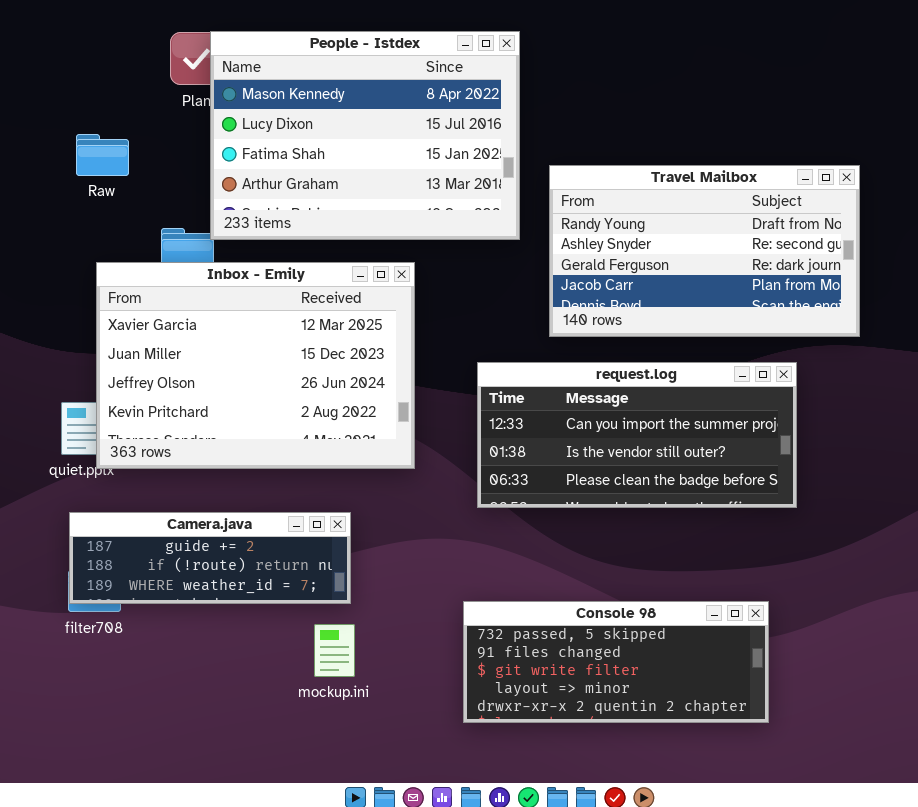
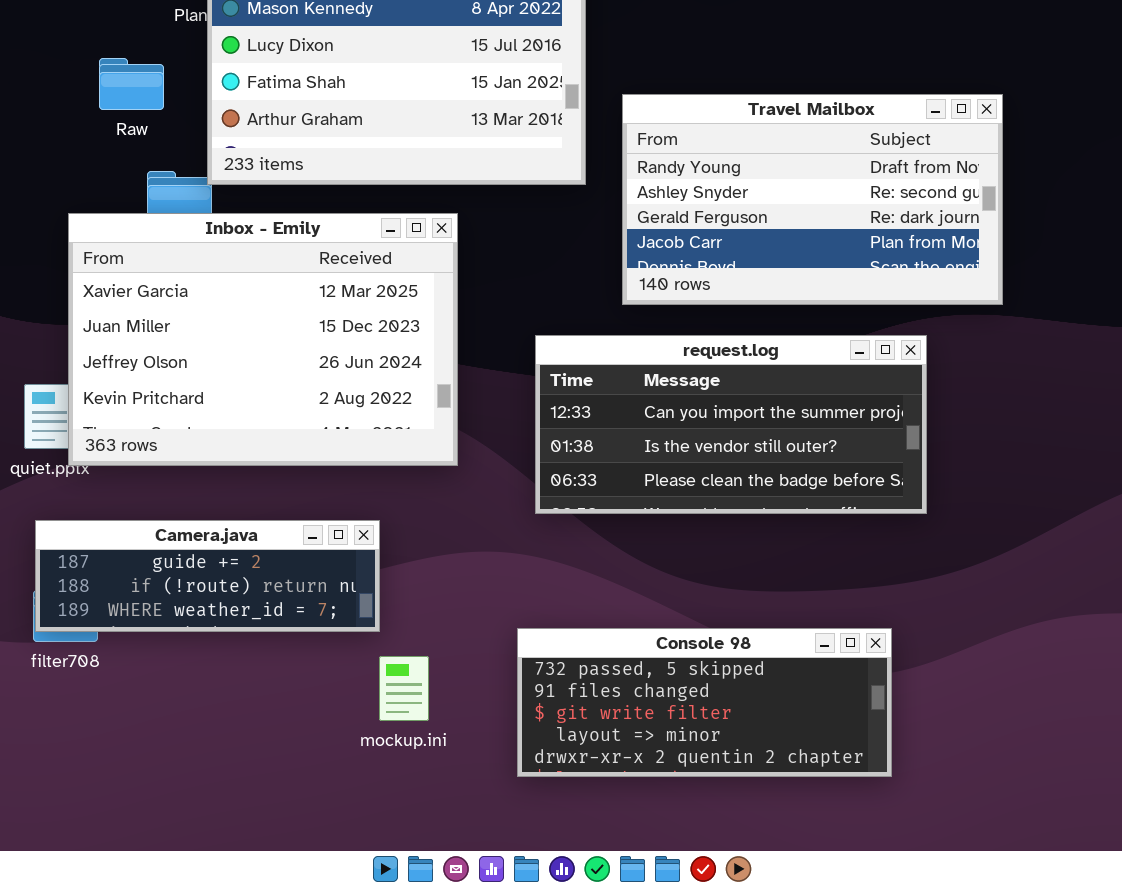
Raw: [76,134,129,176] -> [99,58,164,110], moved
mockup.ini: [314,624,355,677] -> [379,656,429,721], moved

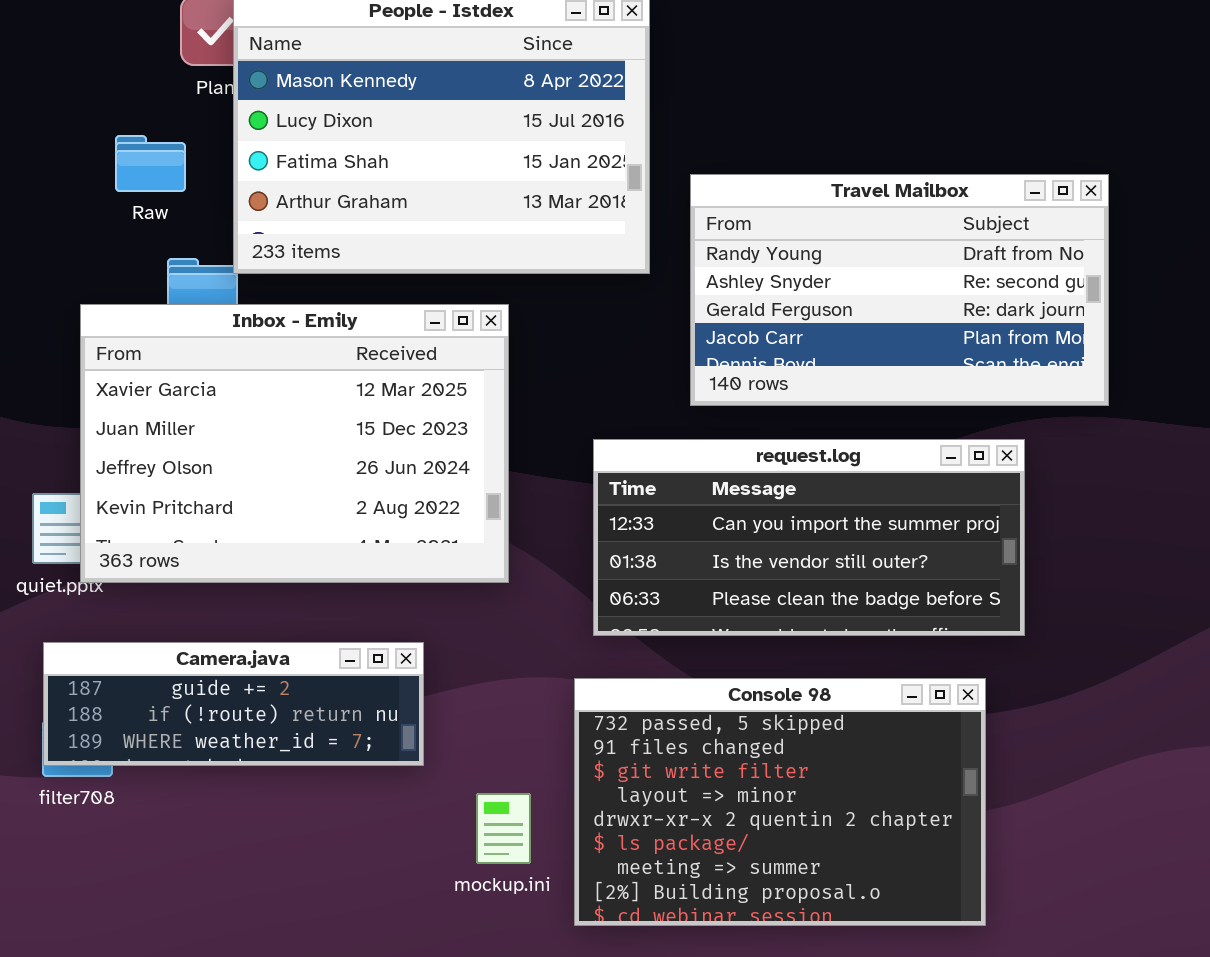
Console 98: [517,628,892,777] -> [574,678,986,926], resized
mockup.ini: [379,656,429,721] -> [476,793,531,864], moved

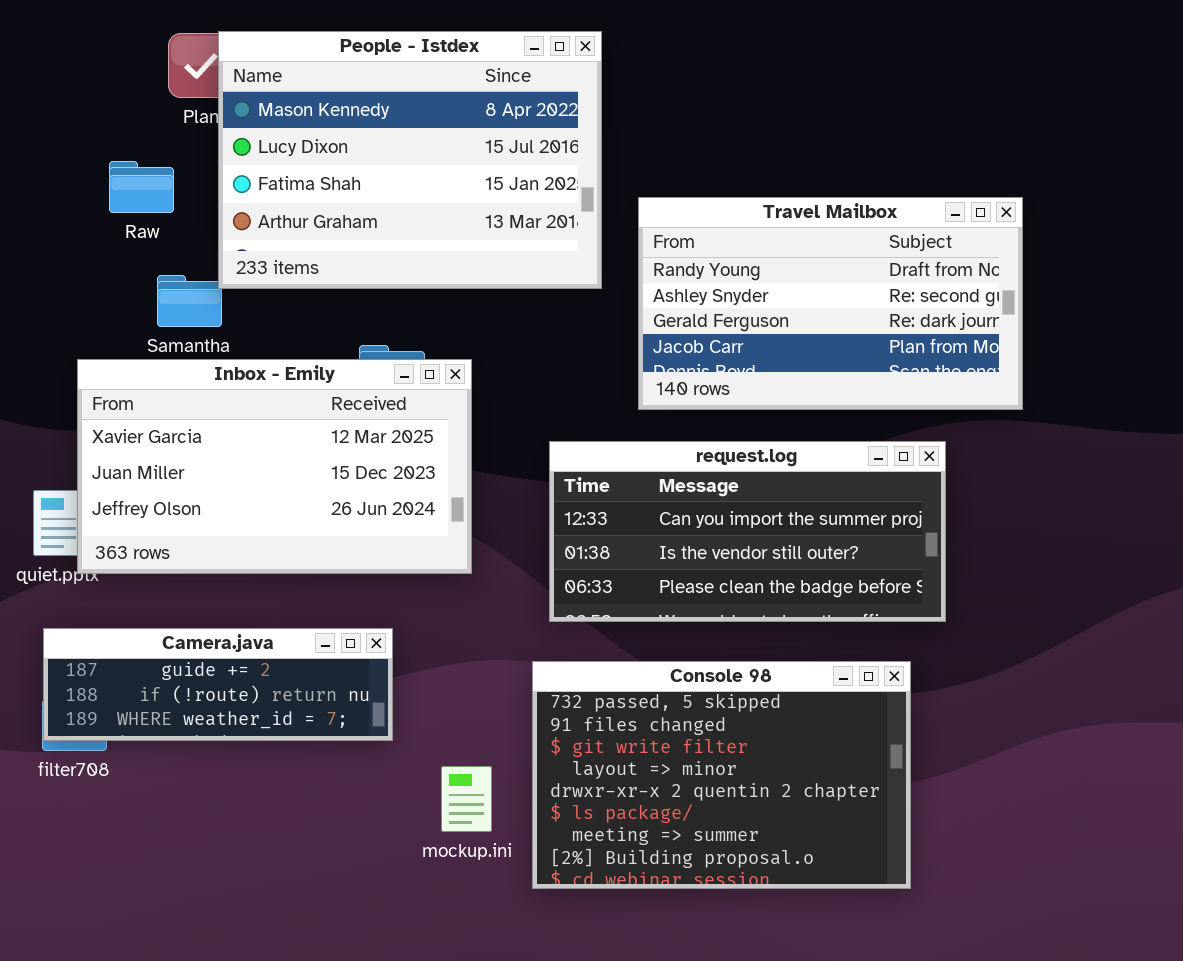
Inbox - Emily: [80,304,509,583] -> [77,359,472,574], resized

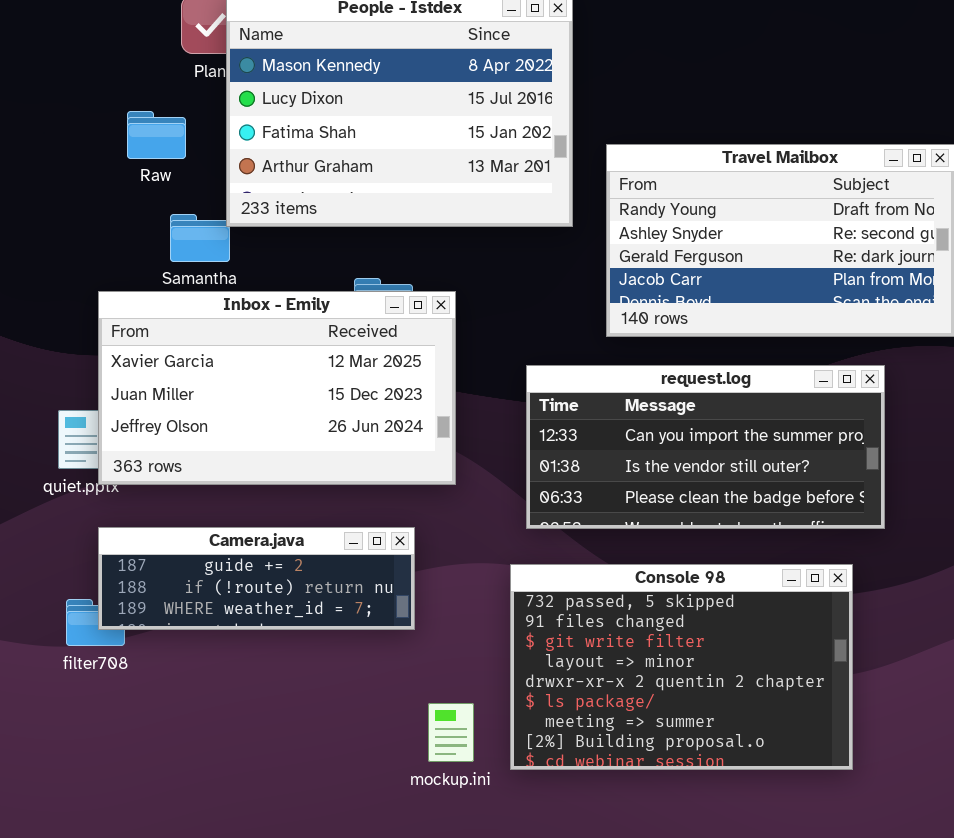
Camera.java: [43,628,393,741] -> [98,527,415,630], moved
mockup.ini: [441,766,492,832] -> [428,703,474,762], moved

